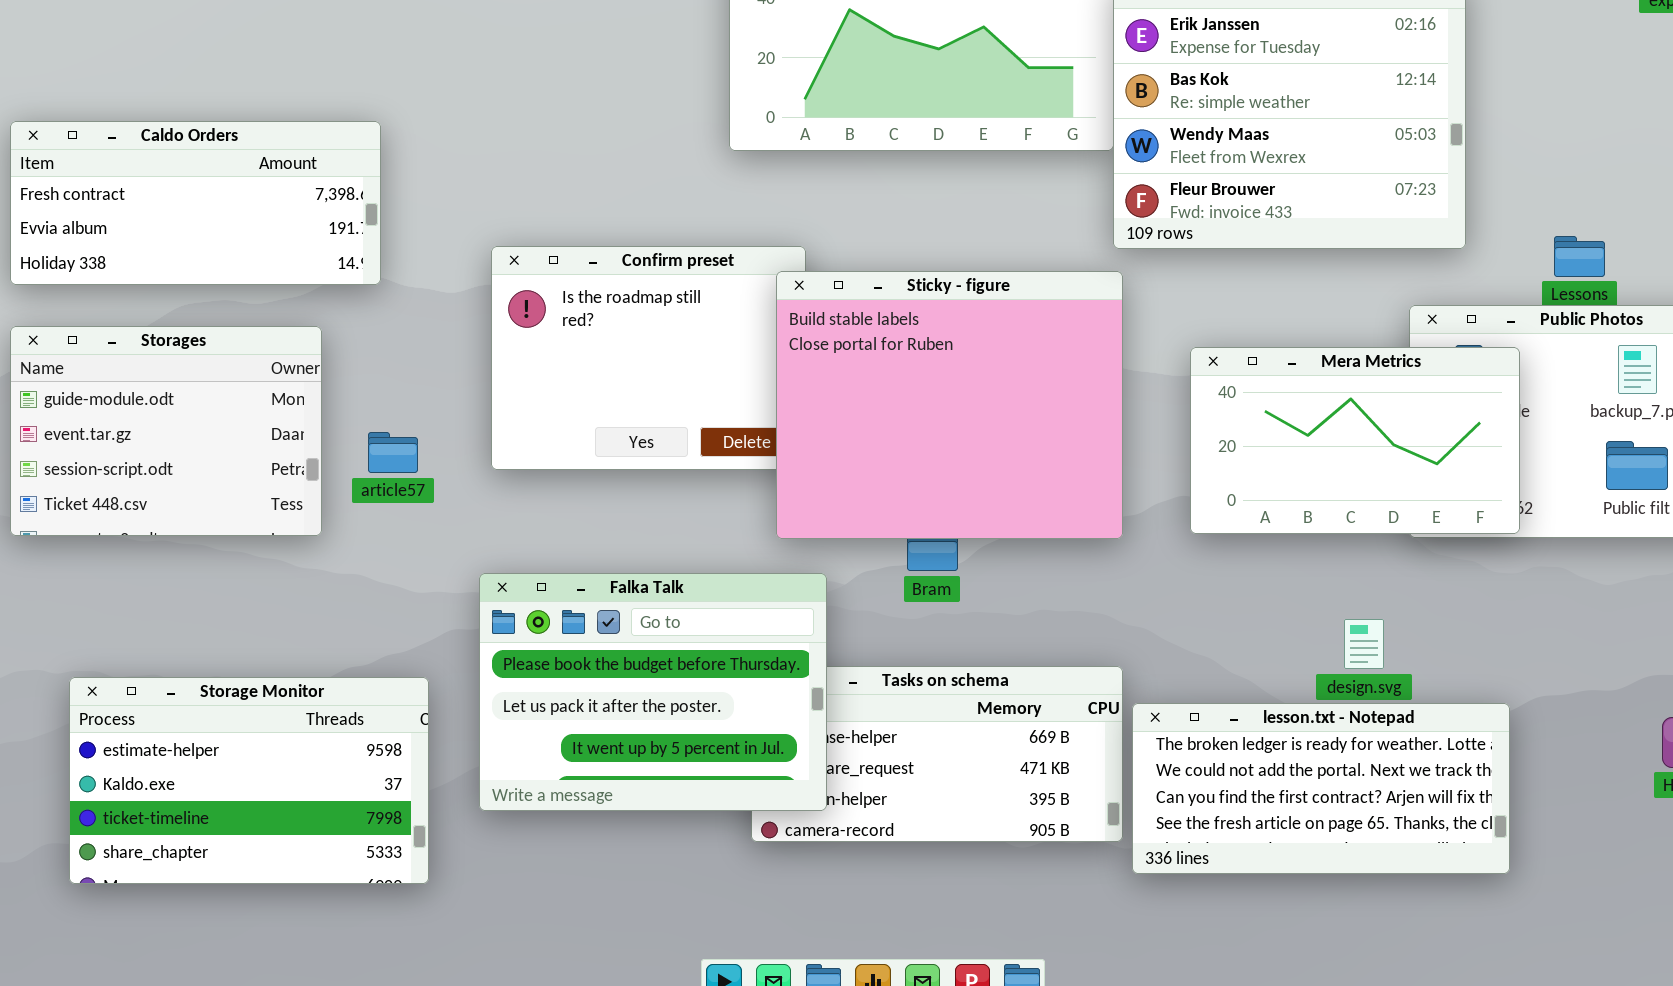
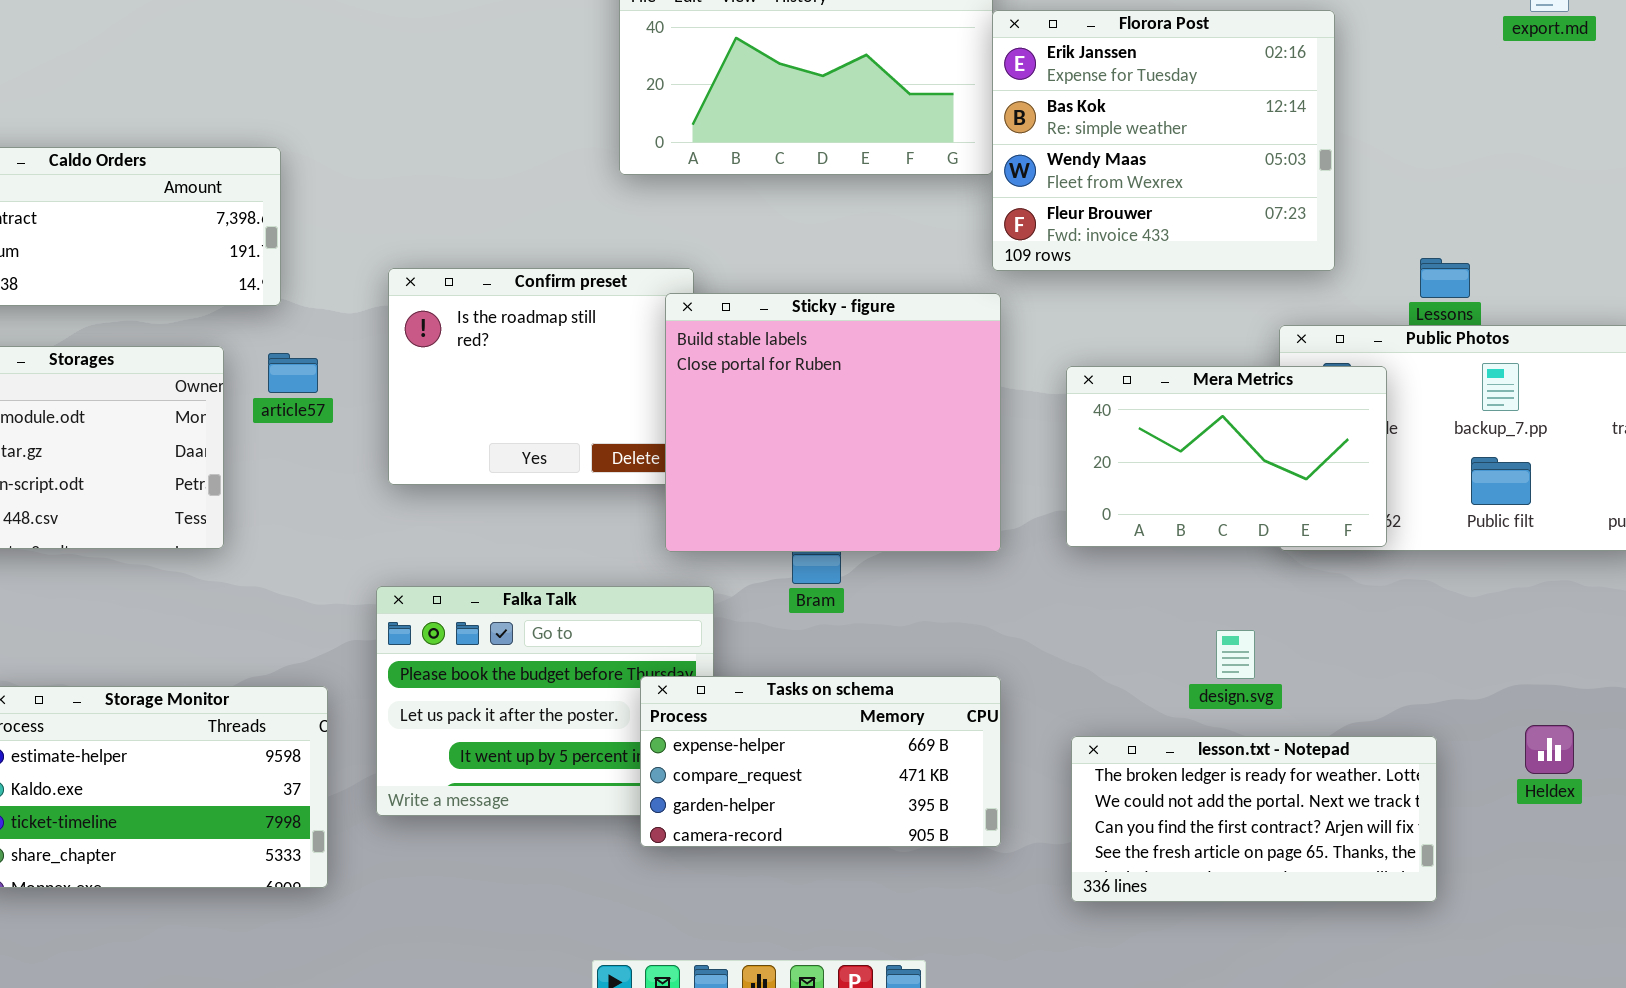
article57: [368,432,418,473] -> [268,353,318,393], moved
Tasks on schema: [751,666,1123,842] -> [640,676,1001,847], raised
lesson.txt - Notepad: [1132,703,1510,874] -> [1071,736,1437,902], moved

